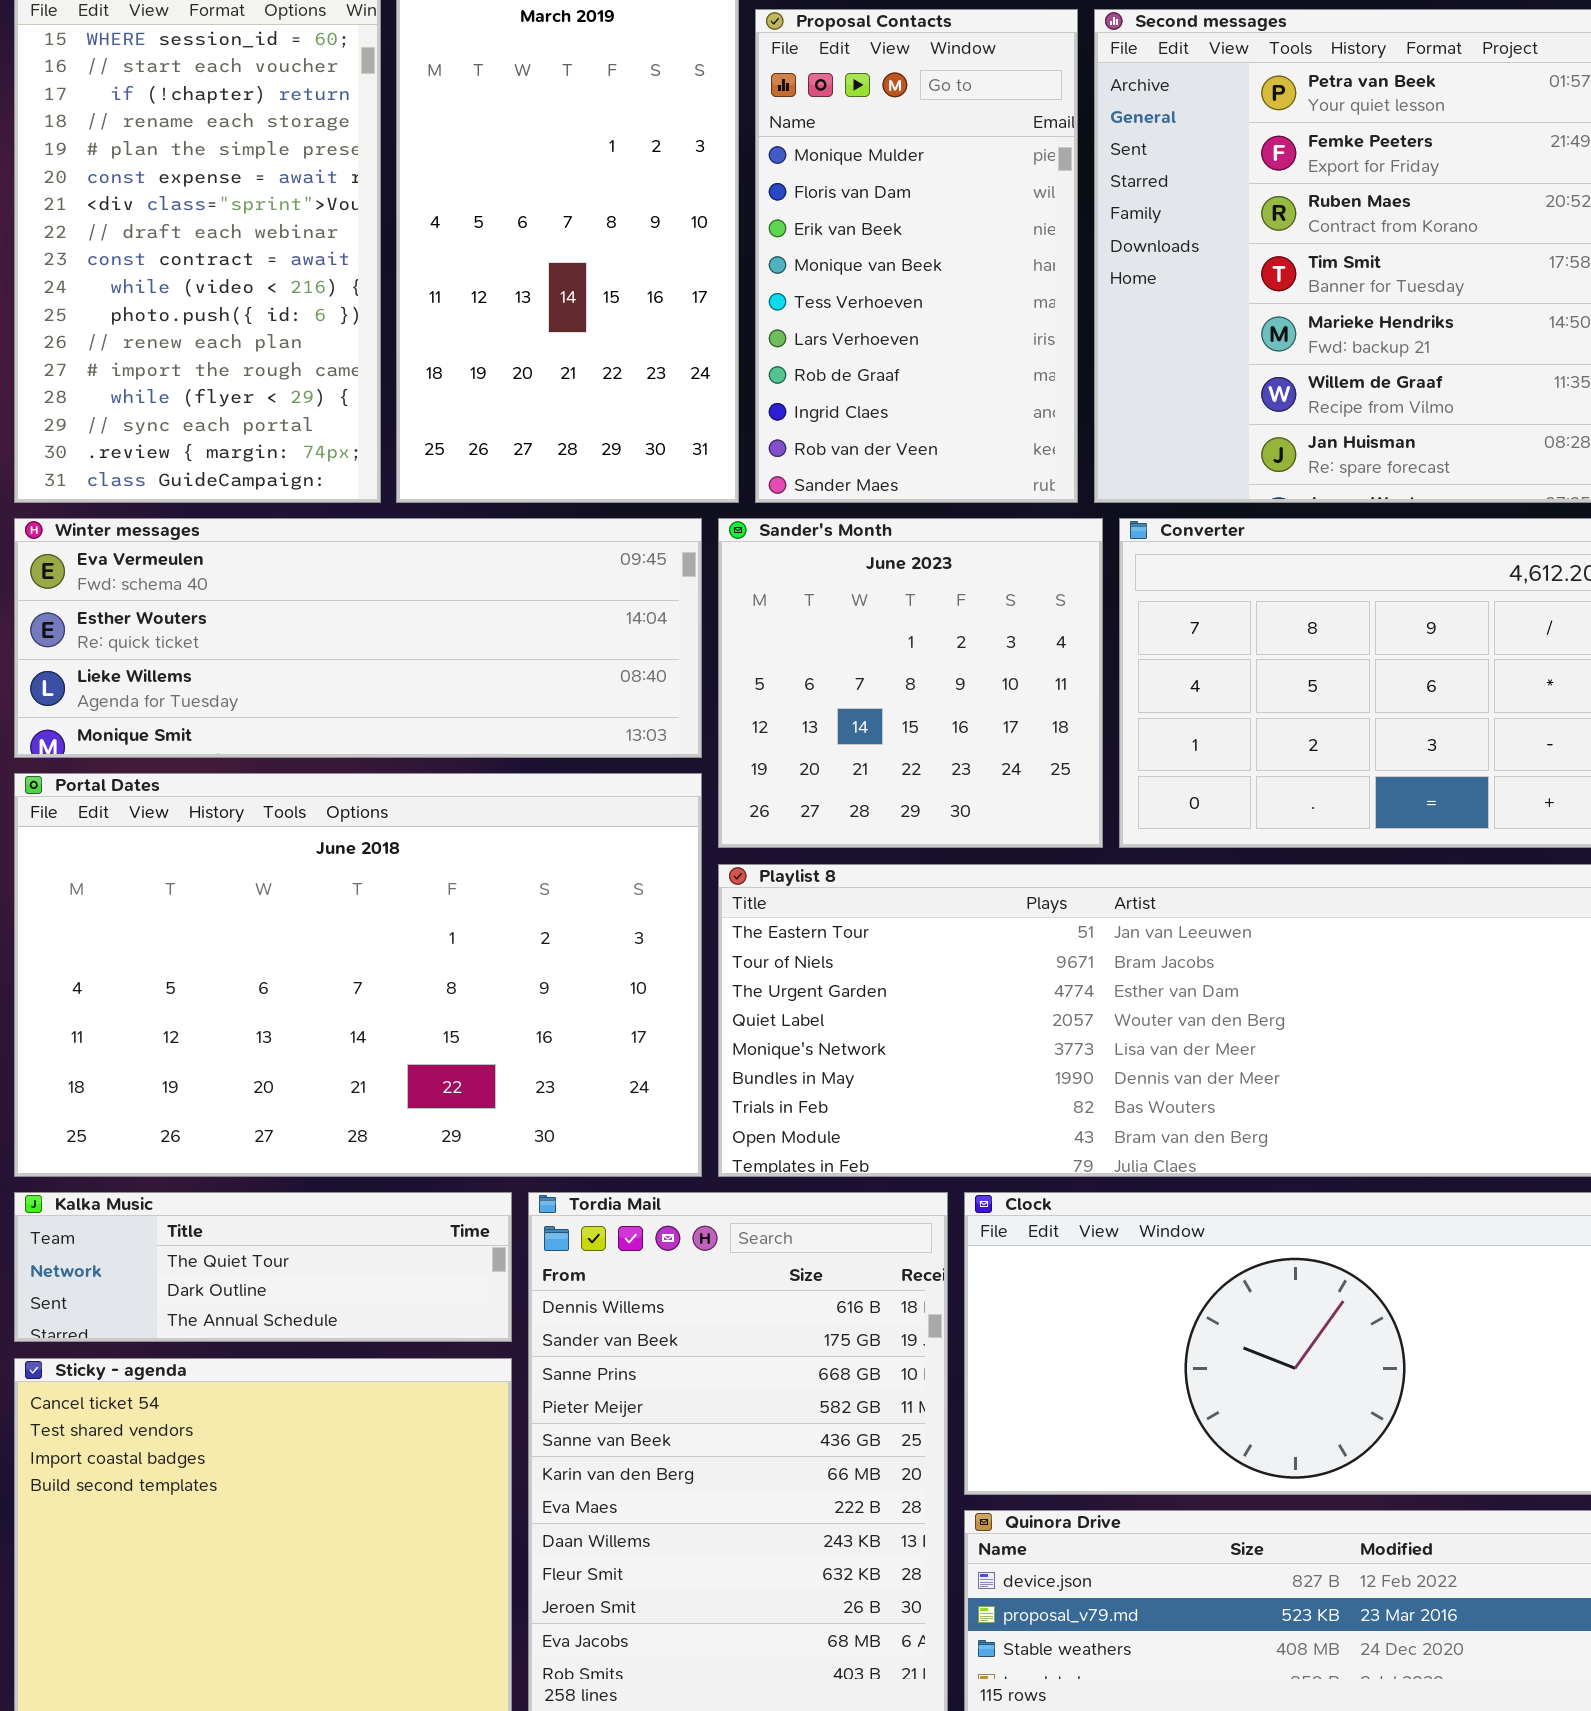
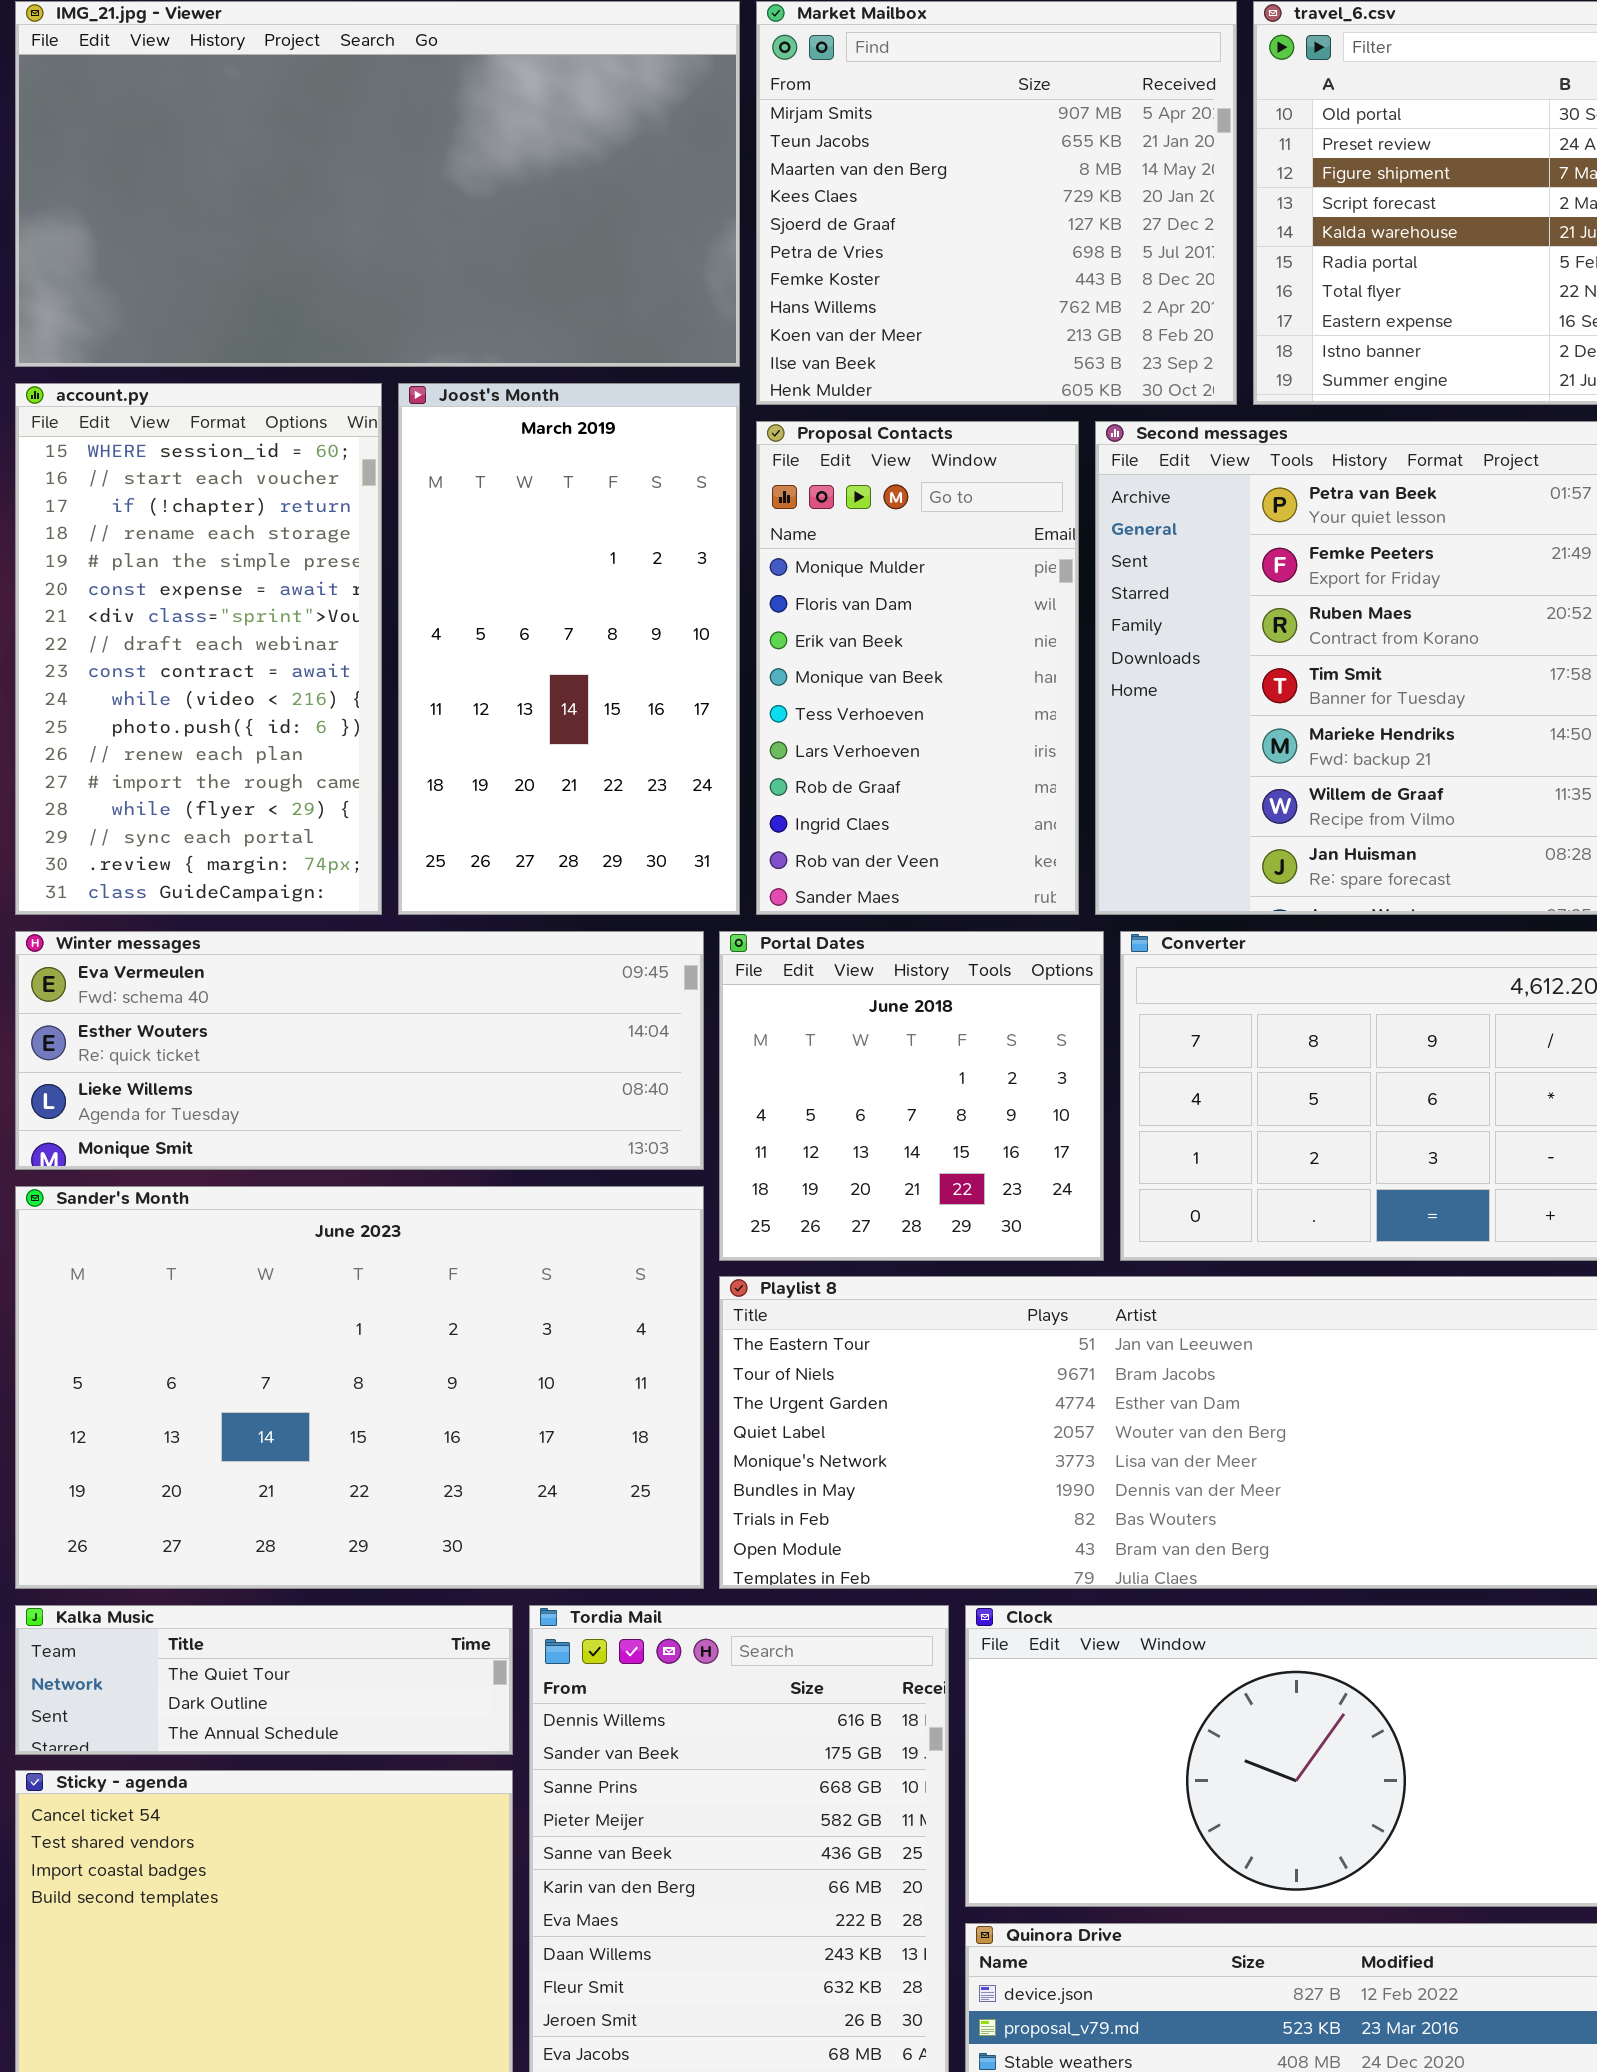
Sander's Month: [718,518,1103,848] -> [15,1186,704,1589], moved, resized
Portal Dates: [14,773,702,1177] -> [719,931,1104,1261], moved, resized

